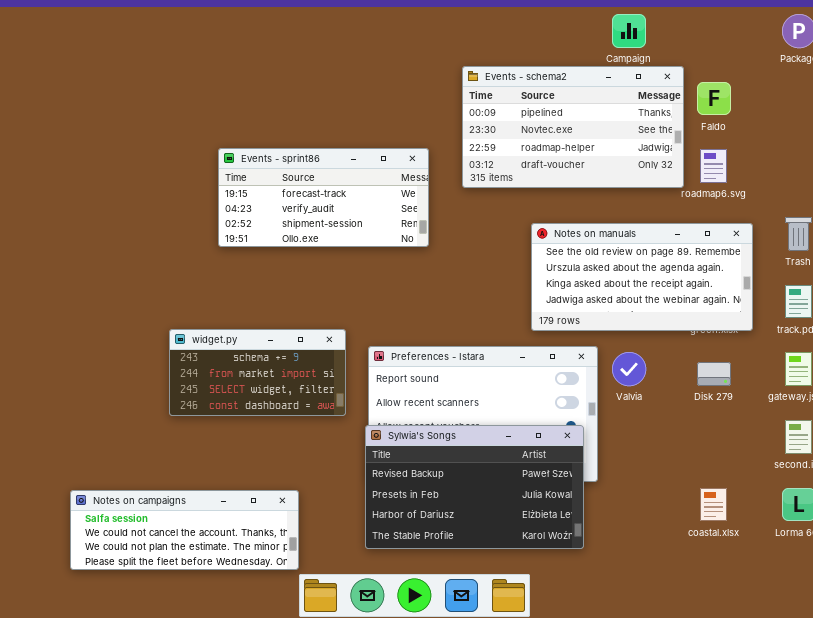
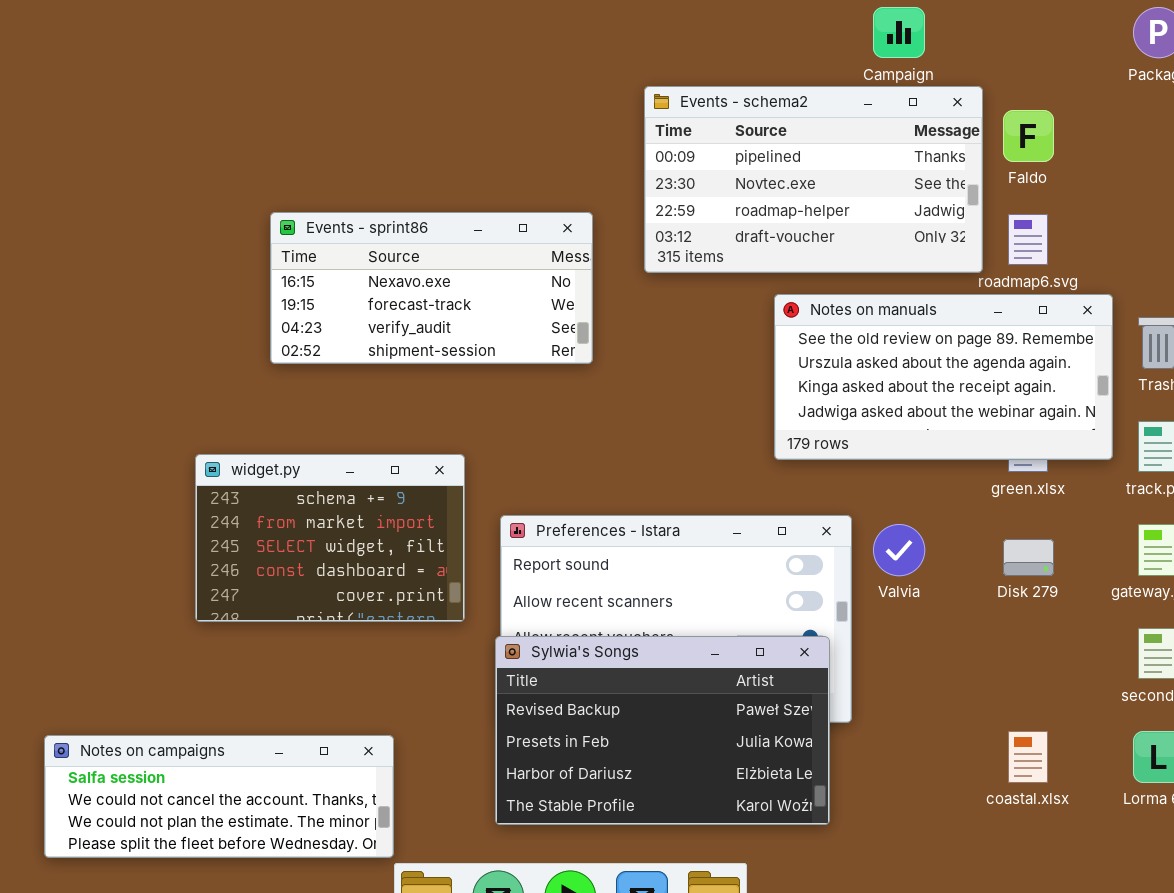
Events - sprint86: [218,148,429,247] -> [270,212,593,364], scrolled up 1 row
Notes on manuals: [531,223,753,331] -> [774,294,1113,460], moved
widget.py: [169,329,346,416] -> [195,454,465,622], resized

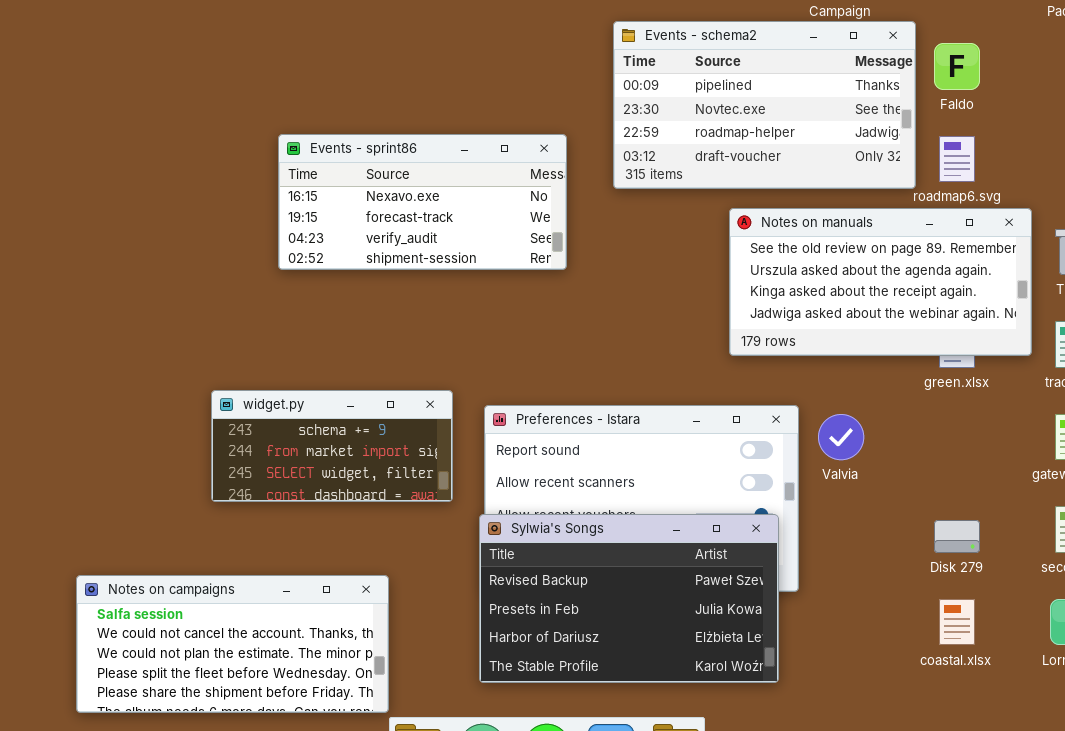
widget.py: [195,454,465,622] -> [211,390,453,502], resized
Disk 279: [1003,539,1054,576] -> [934,520,980,553], moved
Notes on campaigns: [44,735,394,858] -> [76,575,389,713], resized

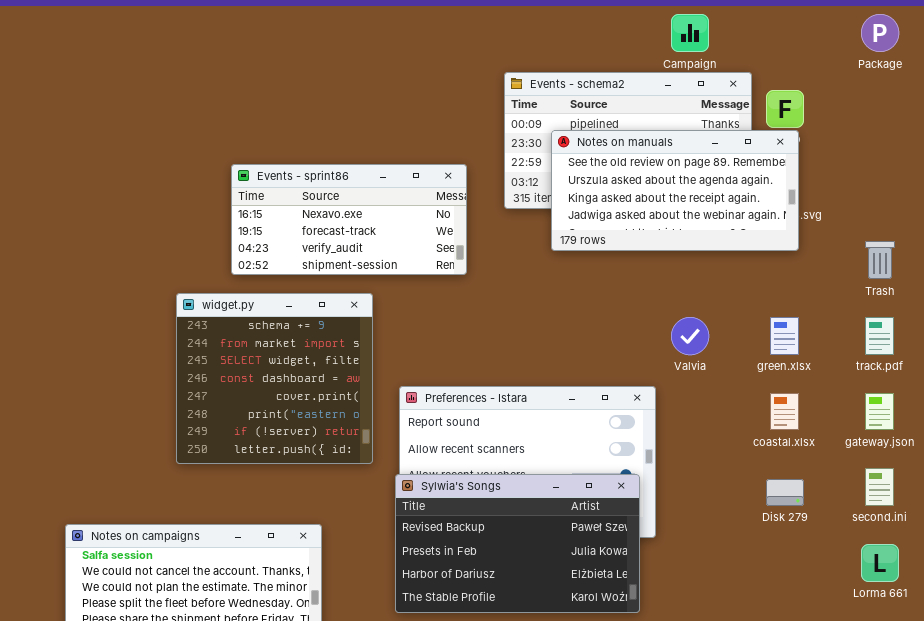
Notes on manuals: [729,208,1032,356] -> [551,130,799,251], moved
widget.py: [211,390,453,502] -> [176,293,373,464], resized
Valvia: [818,414,864,460] -> [671,317,709,355], moved
coastal.xlsx: [939,599,975,645] -> [770,393,799,430], moved

